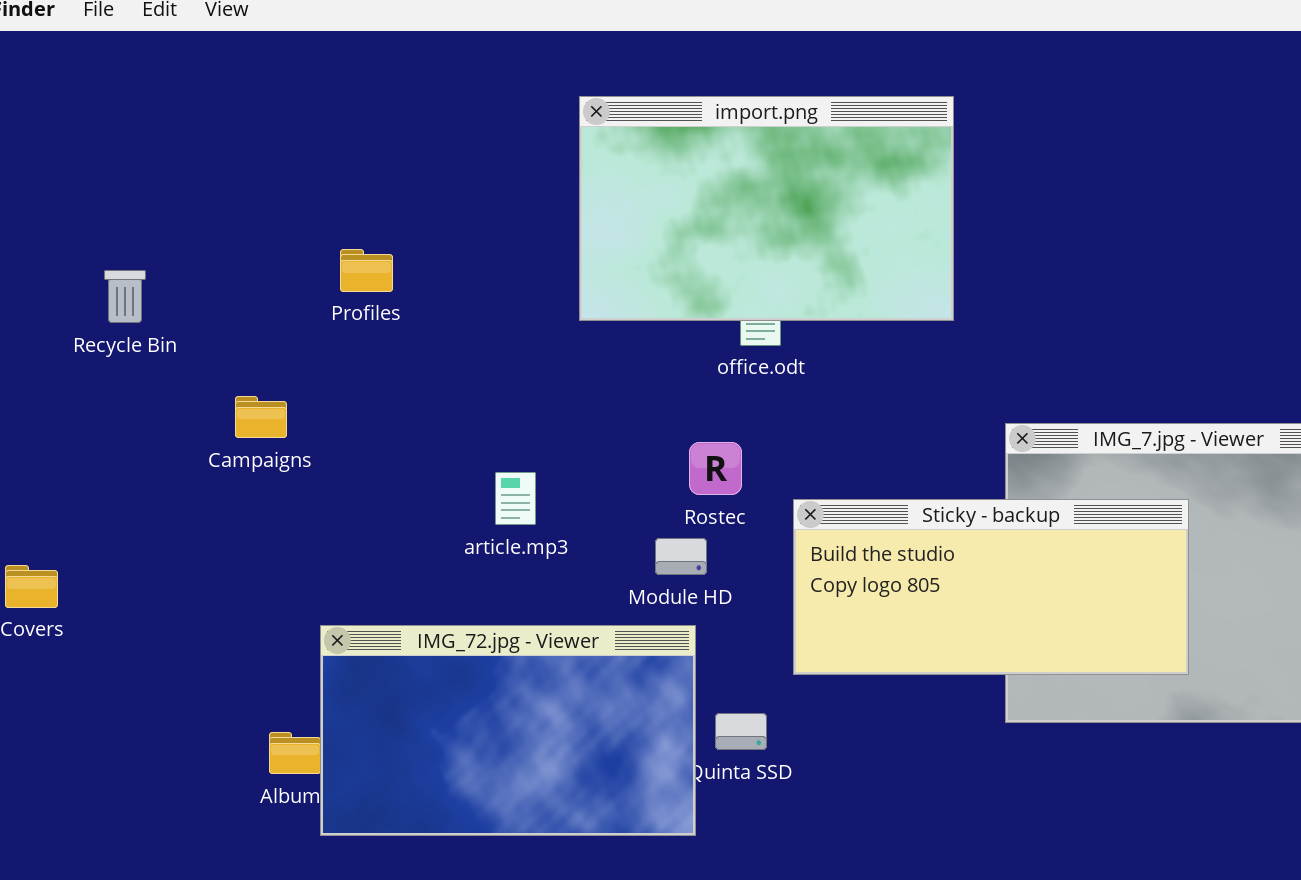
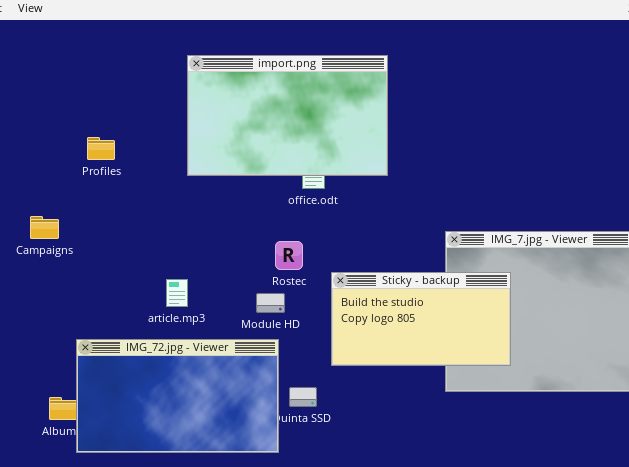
import.png: [579,96,954,321] -> [187,55,388,176], moved
article.mp3: [495,472,536,525] -> [166,279,188,307], moved
Sticky - backup: [793,499,1189,675] -> [331,272,511,366], resized

